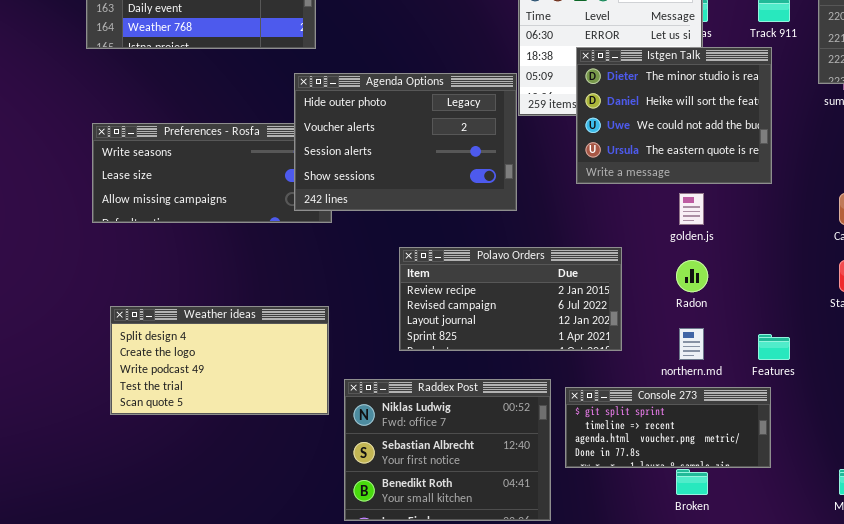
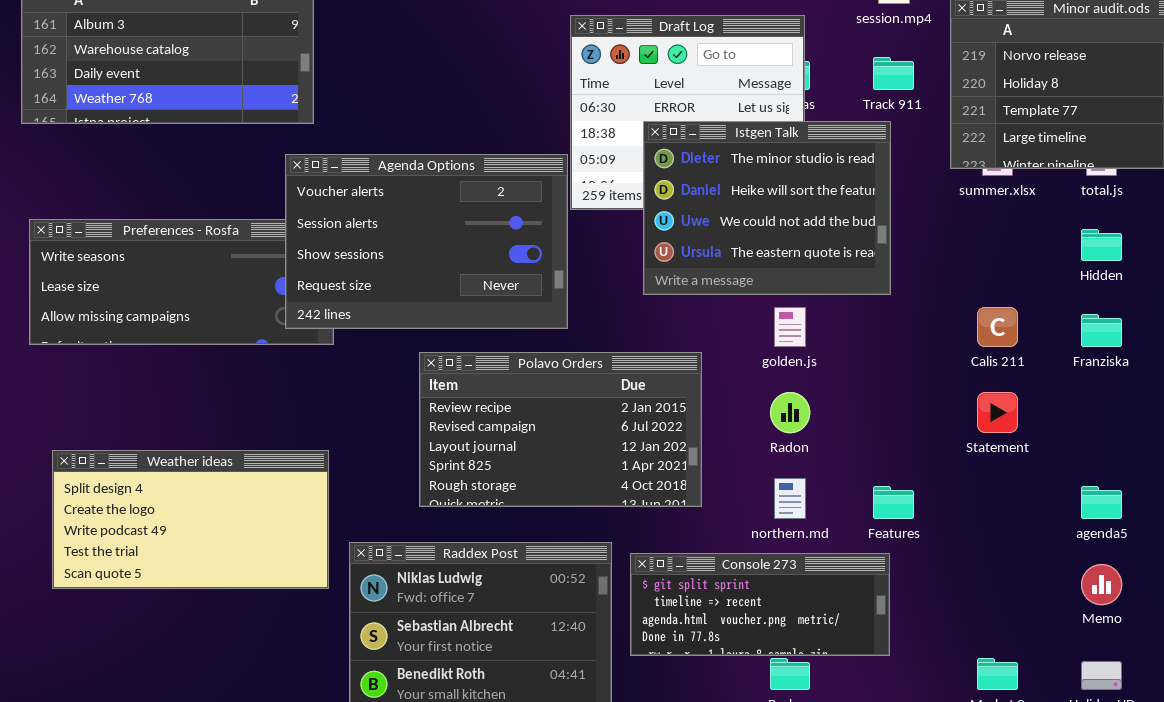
Agenda Options: [294,73,517,211] -> [285,154,568,329], scrolled down 1 row
Polavo Orders: [399,247,622,351] -> [419,352,702,507], resized

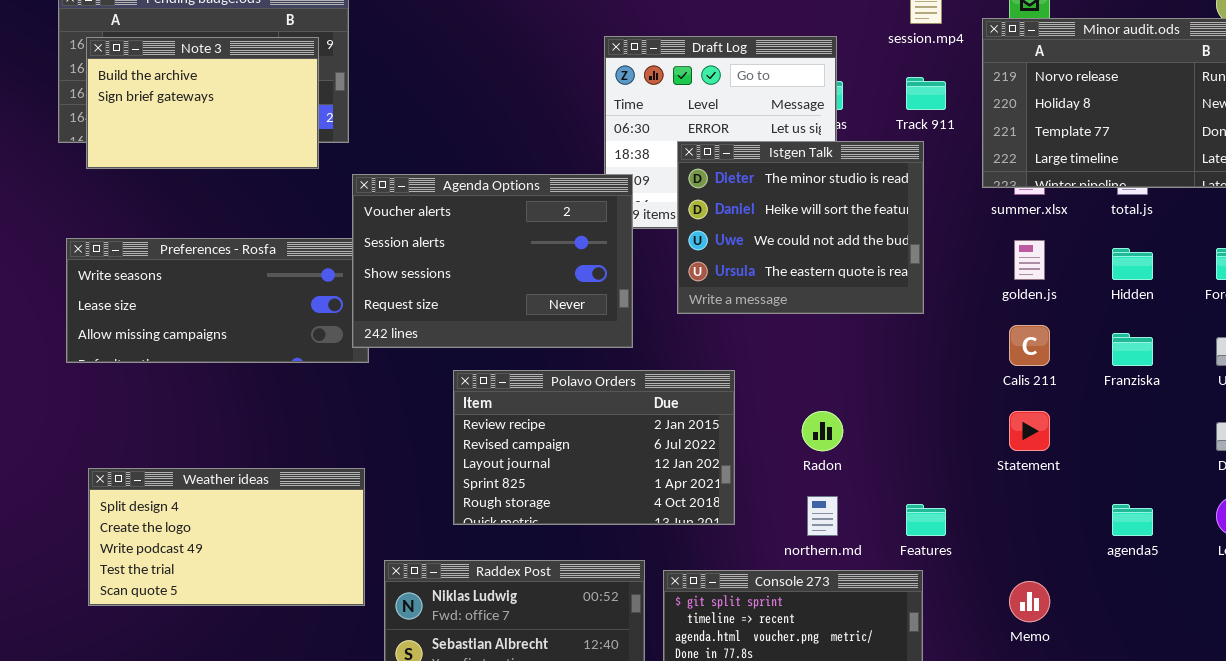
Note 3: none -> [86,37,319,169], opened
Agenda Options: [285,154,568,329] -> [352,174,633,348], moved
golden.js: [774,307,806,347] -> [1014,240,1045,280], moved
Memo: [1081,564,1122,605] -> [1009,581,1050,622], moved

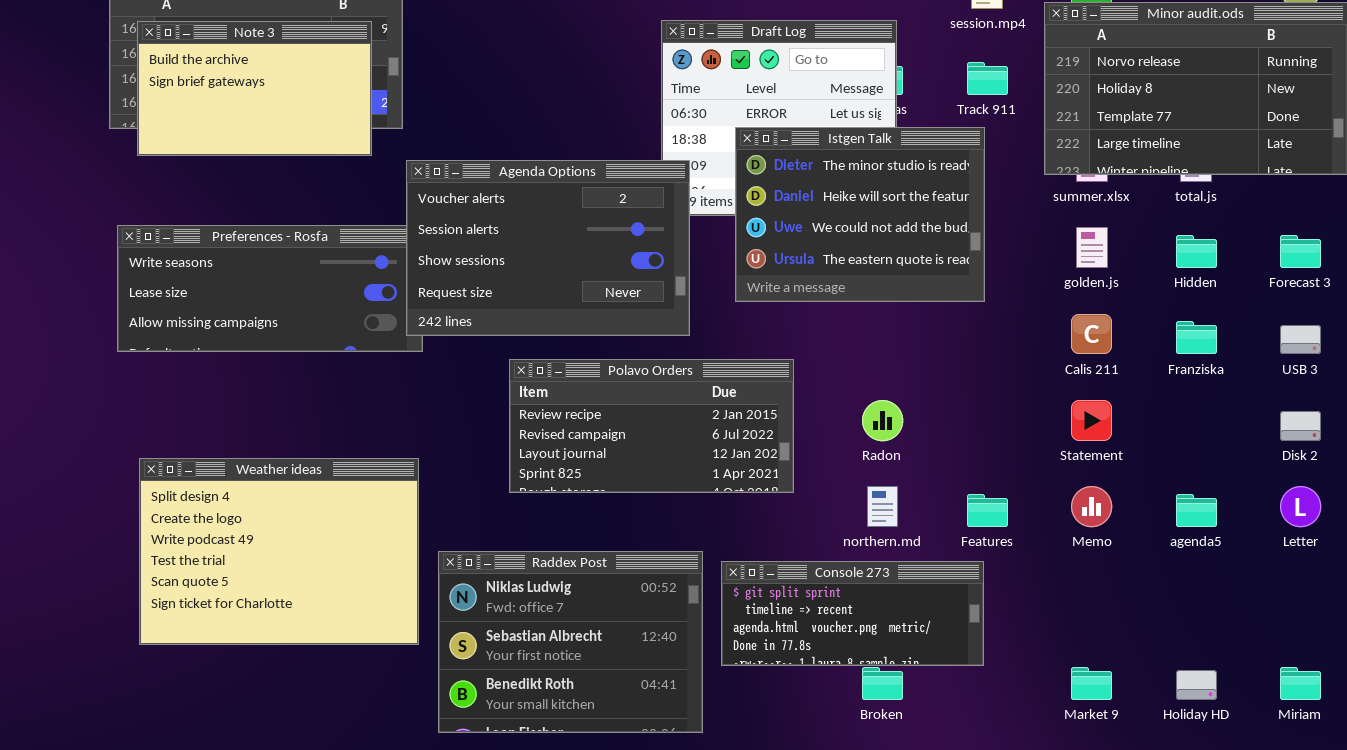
Polavo Orders: [453,370,735,525] -> [509,359,794,493], resized
Weather ideas: [88,468,365,606] -> [139,458,419,645], resized
Memo: [1009,581,1050,622] -> [1071,486,1112,527], moved

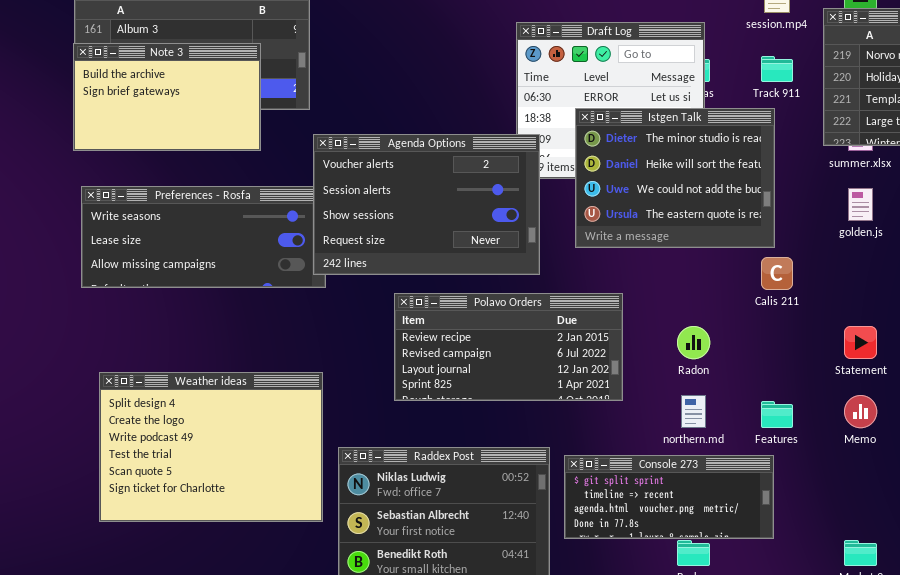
Note 3: [137,21,372,156] -> [73,43,261,151], moved
Calis 211: [1071,314,1112,354] -> [761,257,793,290], moved

